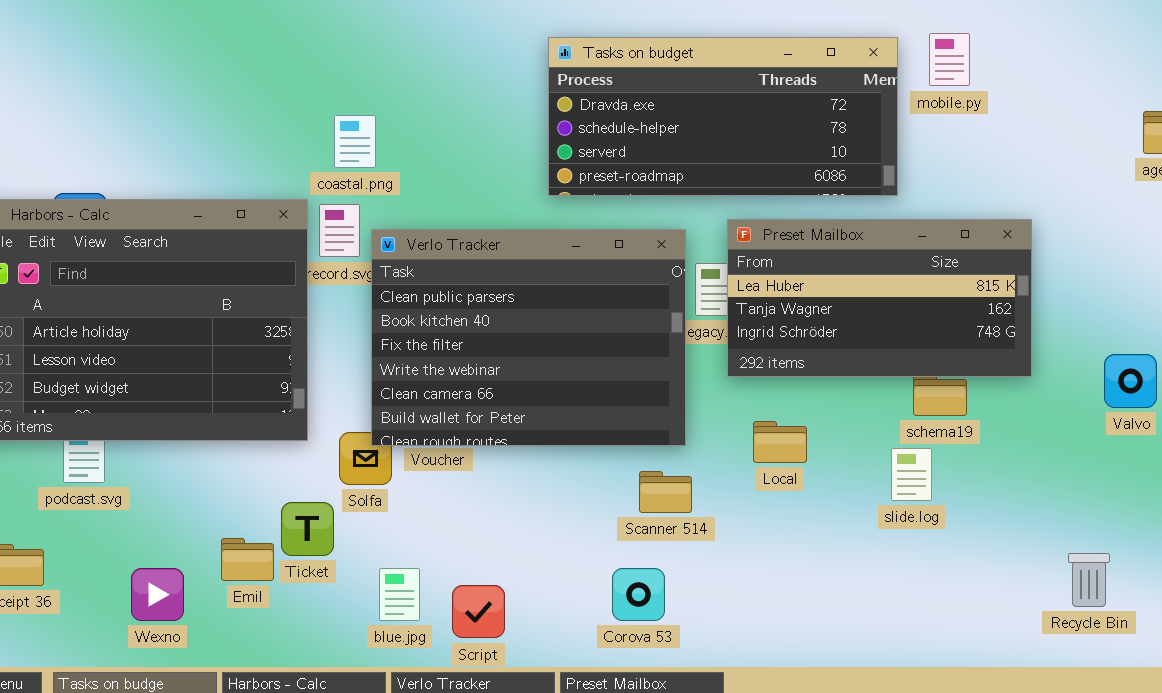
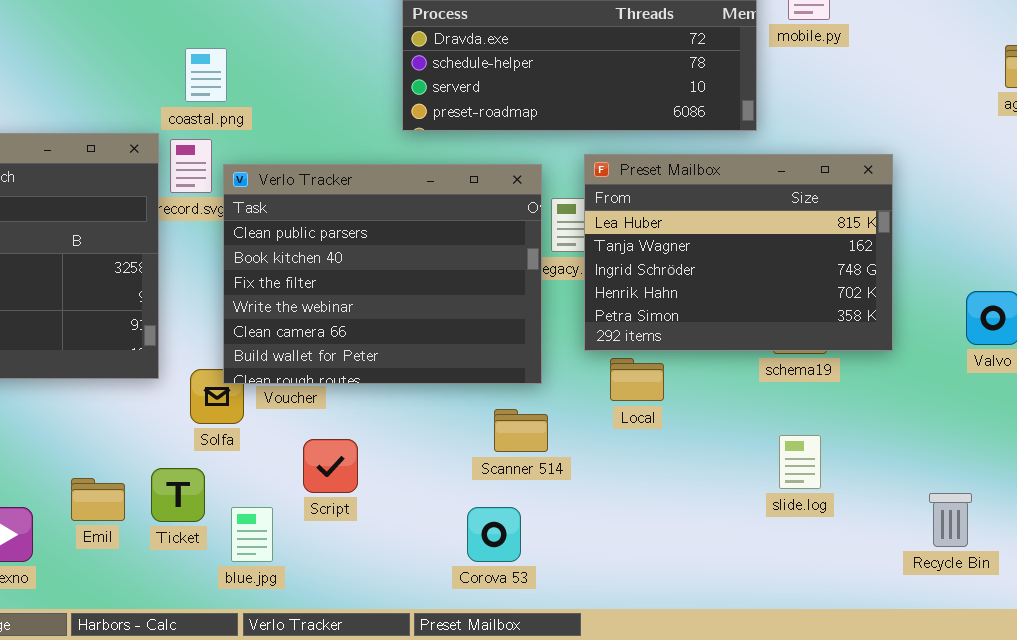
Preset Mailbox: [727,219,1032,377] -> [584,154,893,351], resized
slide.log: [891,448,932,501] -> [779,435,821,489], moved
Ticket: [281,502,334,556] -> [151,468,205,522], moved
Script: [452,585,505,638] -> [303,439,358,493], moved

